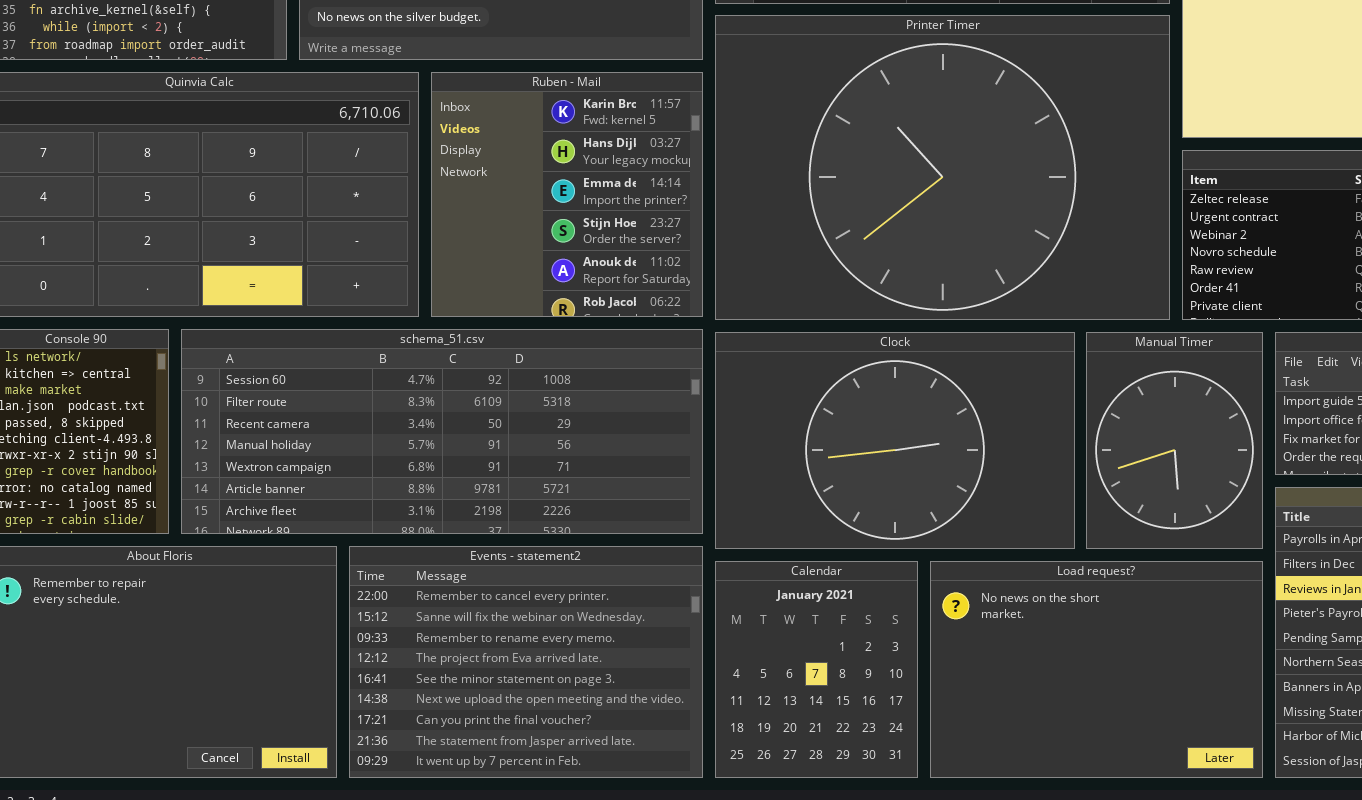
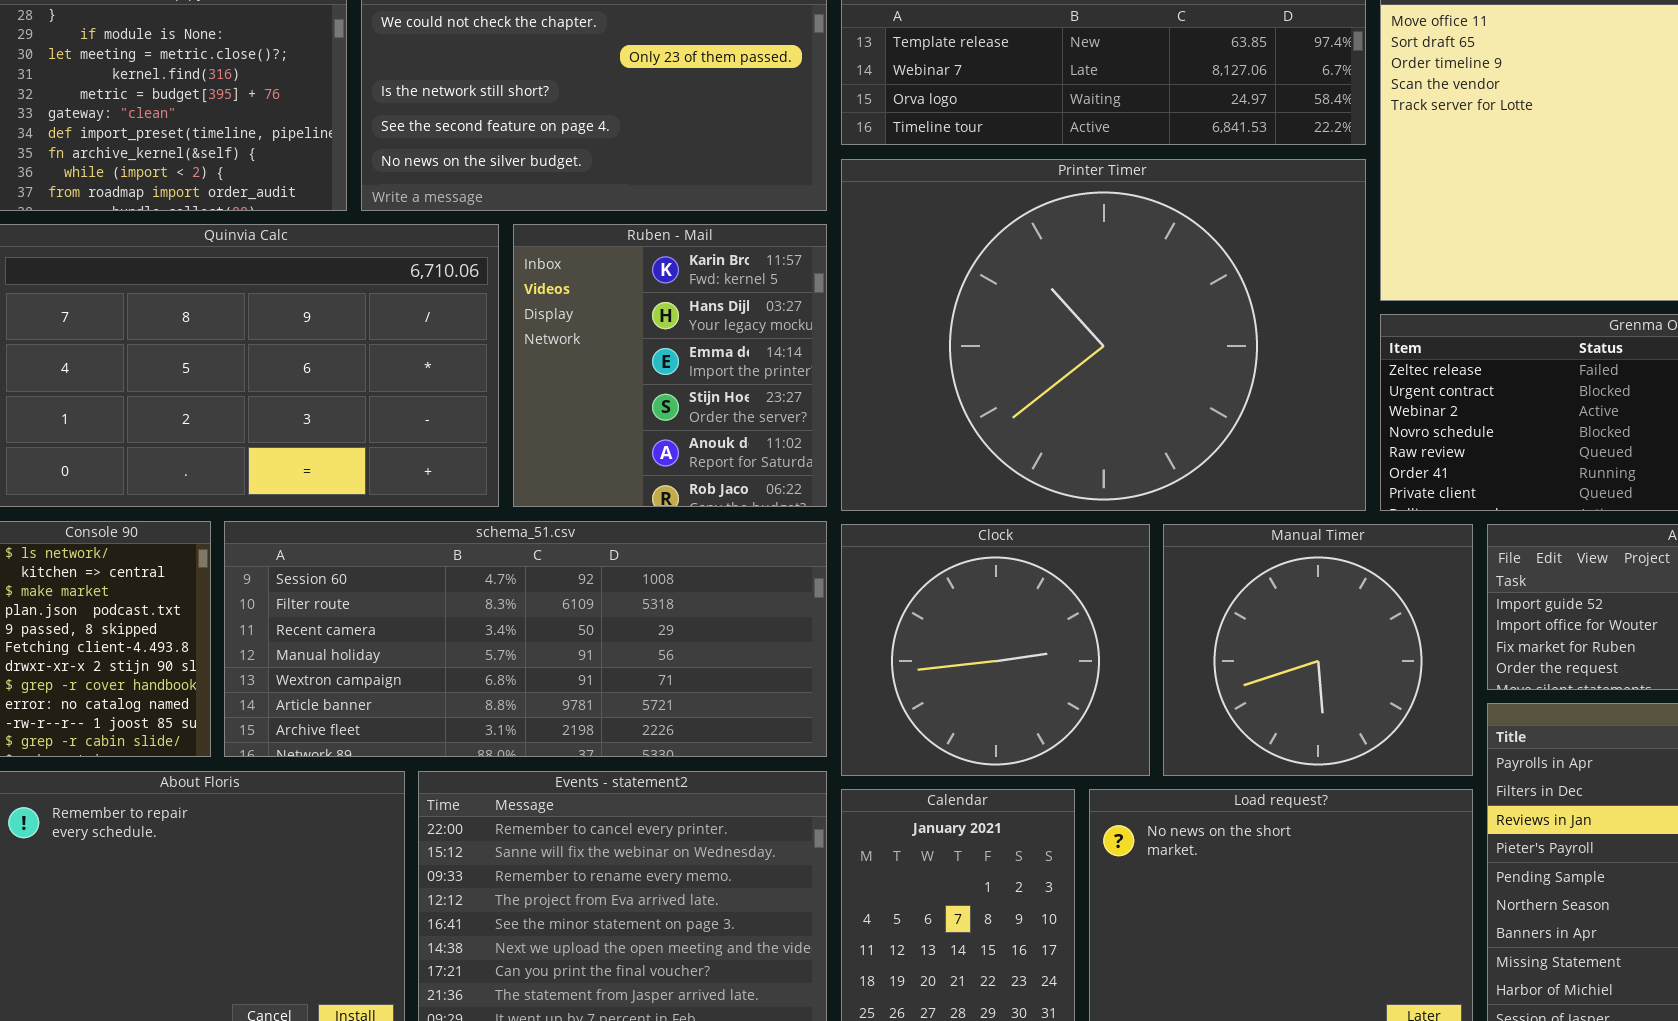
Clock: [715,332,1075,549] -> [841,524,1150,776], resized
Manual Timer: [1086,332,1263,549] -> [1163,524,1473,776], resized

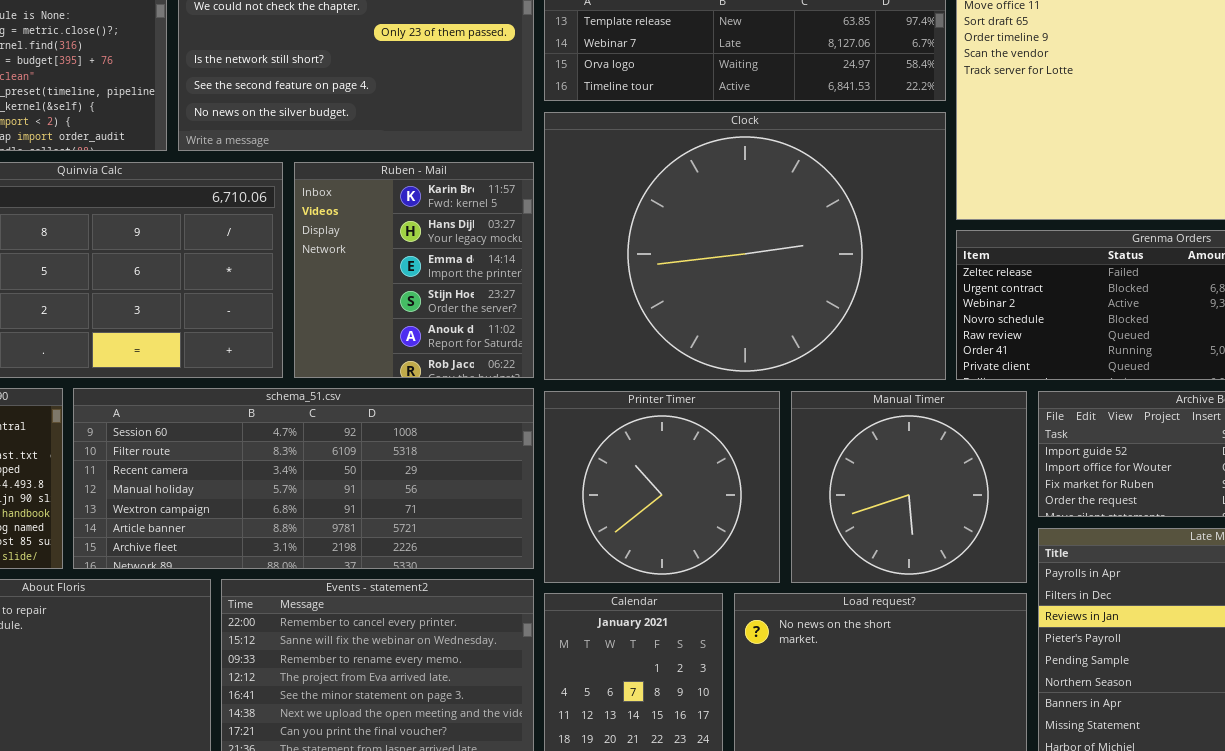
Printer Timer: [841,159,1366,511] -> [544,391,780,583], moved, resized
Clock: [841,524,1150,776] -> [544,112,946,380], moved, resized

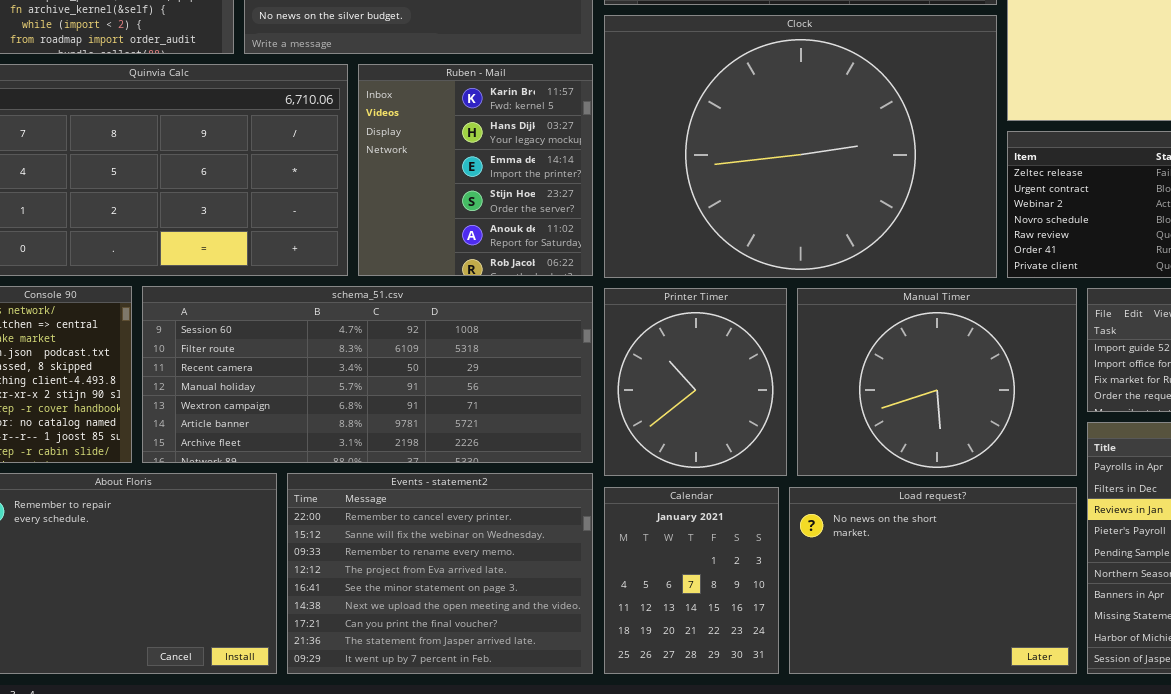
Printer Timer: [544,391,780,583] -> [604,288,787,476], resized
Manual Timer: [791,391,1027,583] -> [797,288,1077,476], resized

